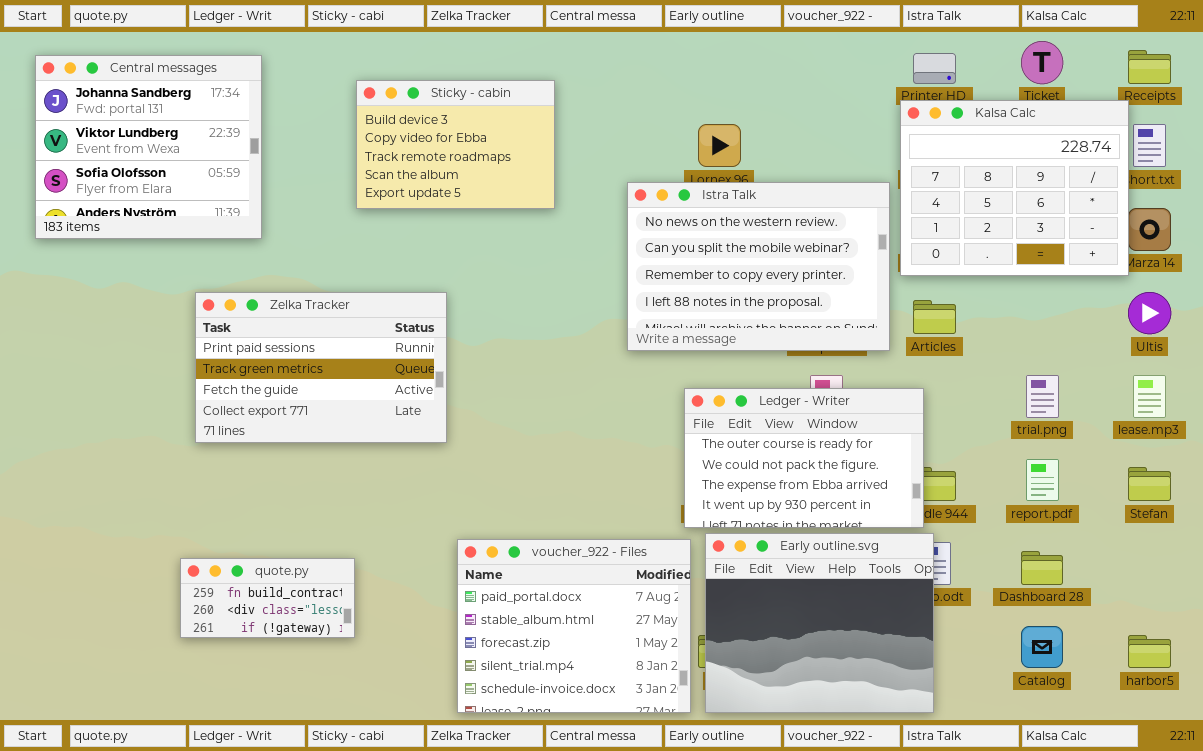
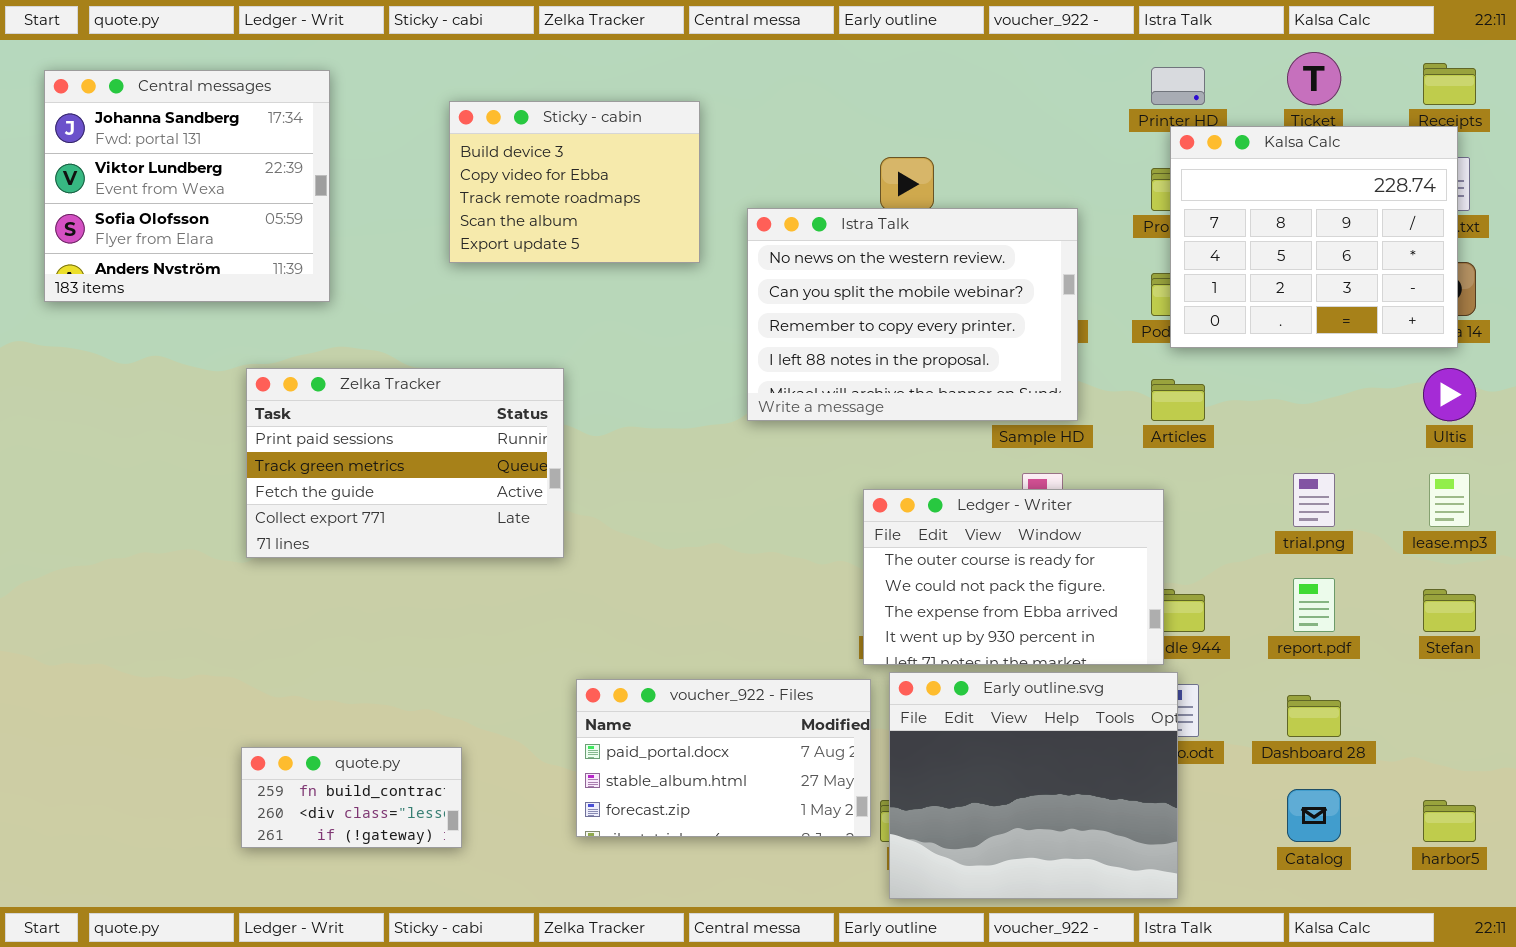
Kalsa Calc: [900,100,1129,276] -> [1170,126,1458,348], moved
Istra Talk: [627,182,890,351] -> [747,208,1078,421], moved
voucher_922 - Files: [457,539,691,713] -> [576,679,871,837], resized
quote.py: [180,558,355,638] -> [241,747,462,848], moved

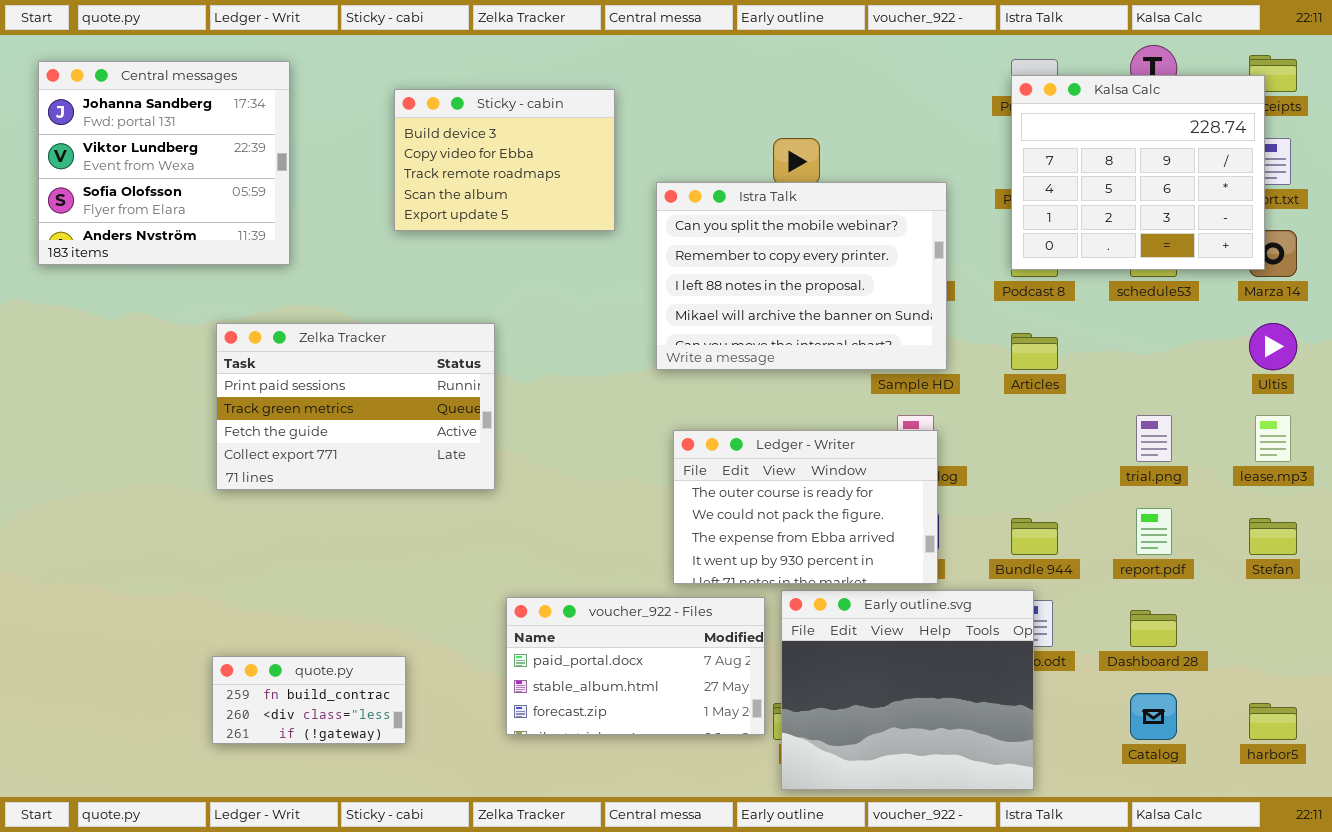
Kalsa Calc: [1170,126,1458,348] -> [1011,75,1265,270], moved
Istra Talk: [747,208,1078,421] -> [656,182,947,370], scrolled down 1 row
Ledger - Writer: [863,489,1164,665] -> [673,430,938,584], moved

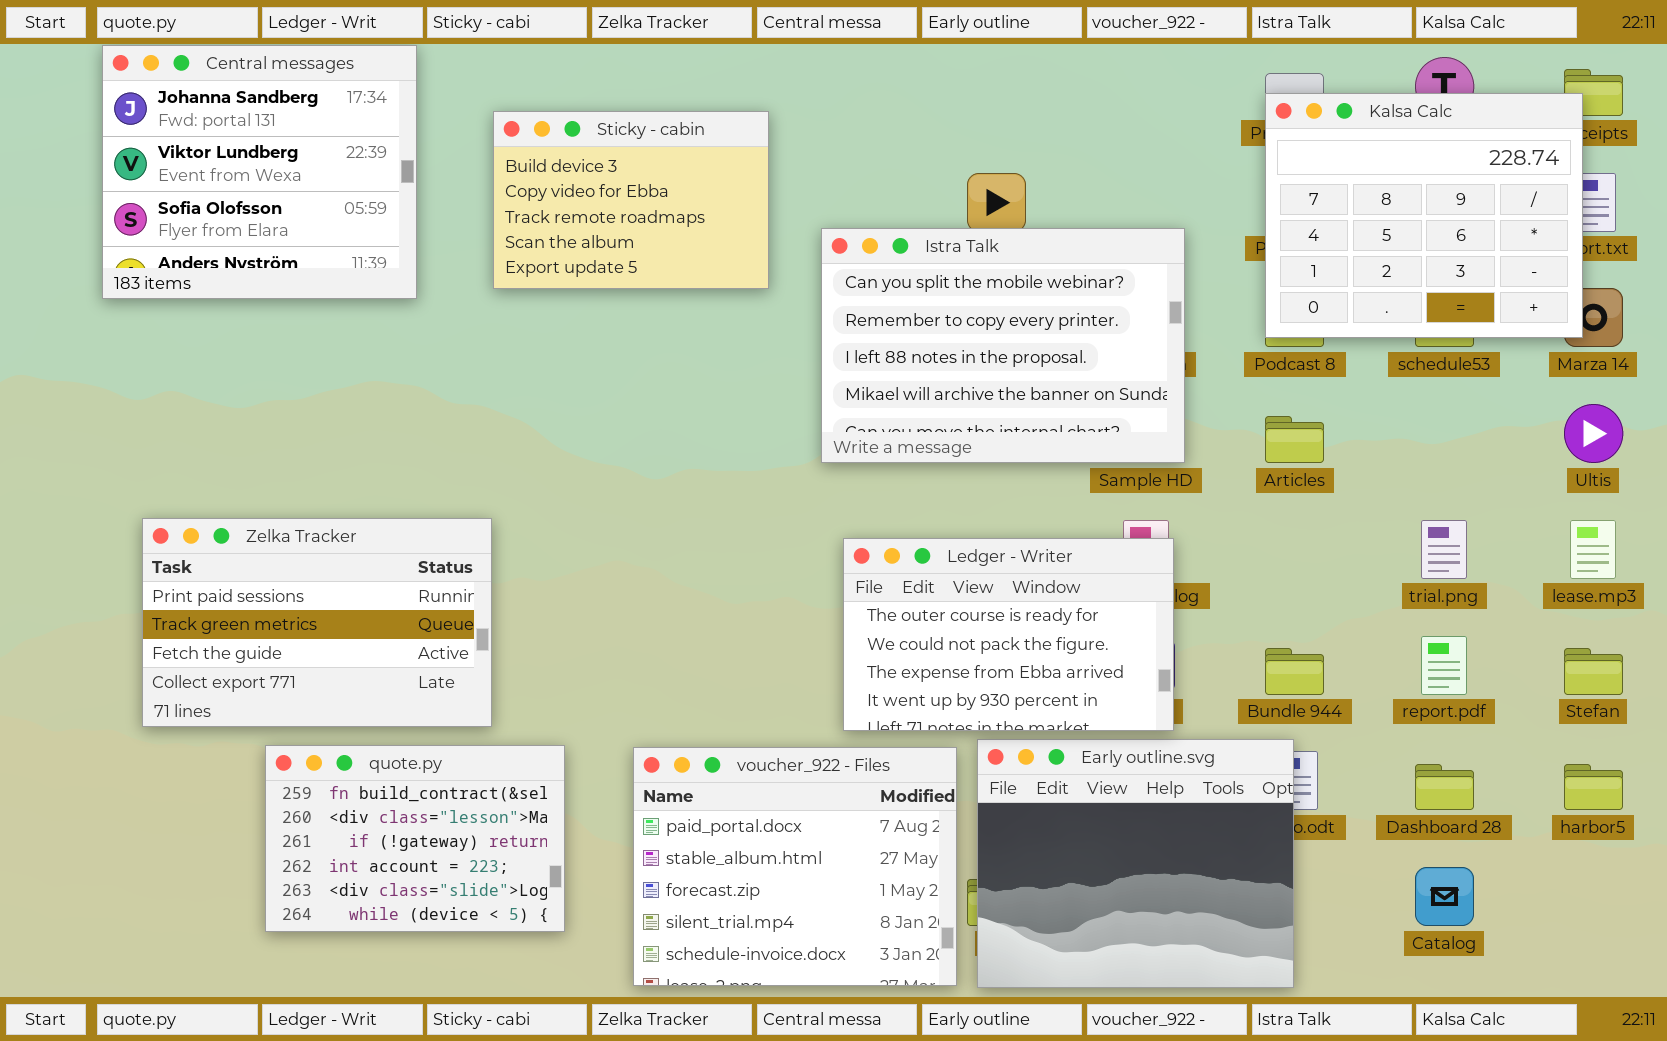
Central messages: [38,61,290,265] -> [102,45,417,299], moved
Zelka Tracker: [216,323,495,490] -> [142,518,492,727], moved
voucher_922 - Files: [506,597,765,735] -> [633,747,957,986], resized
quote.py: [212,656,406,744] -> [265,745,565,932], resized
harbor5: [1249,703,1297,740] -> [1564,764,1623,810], moved

